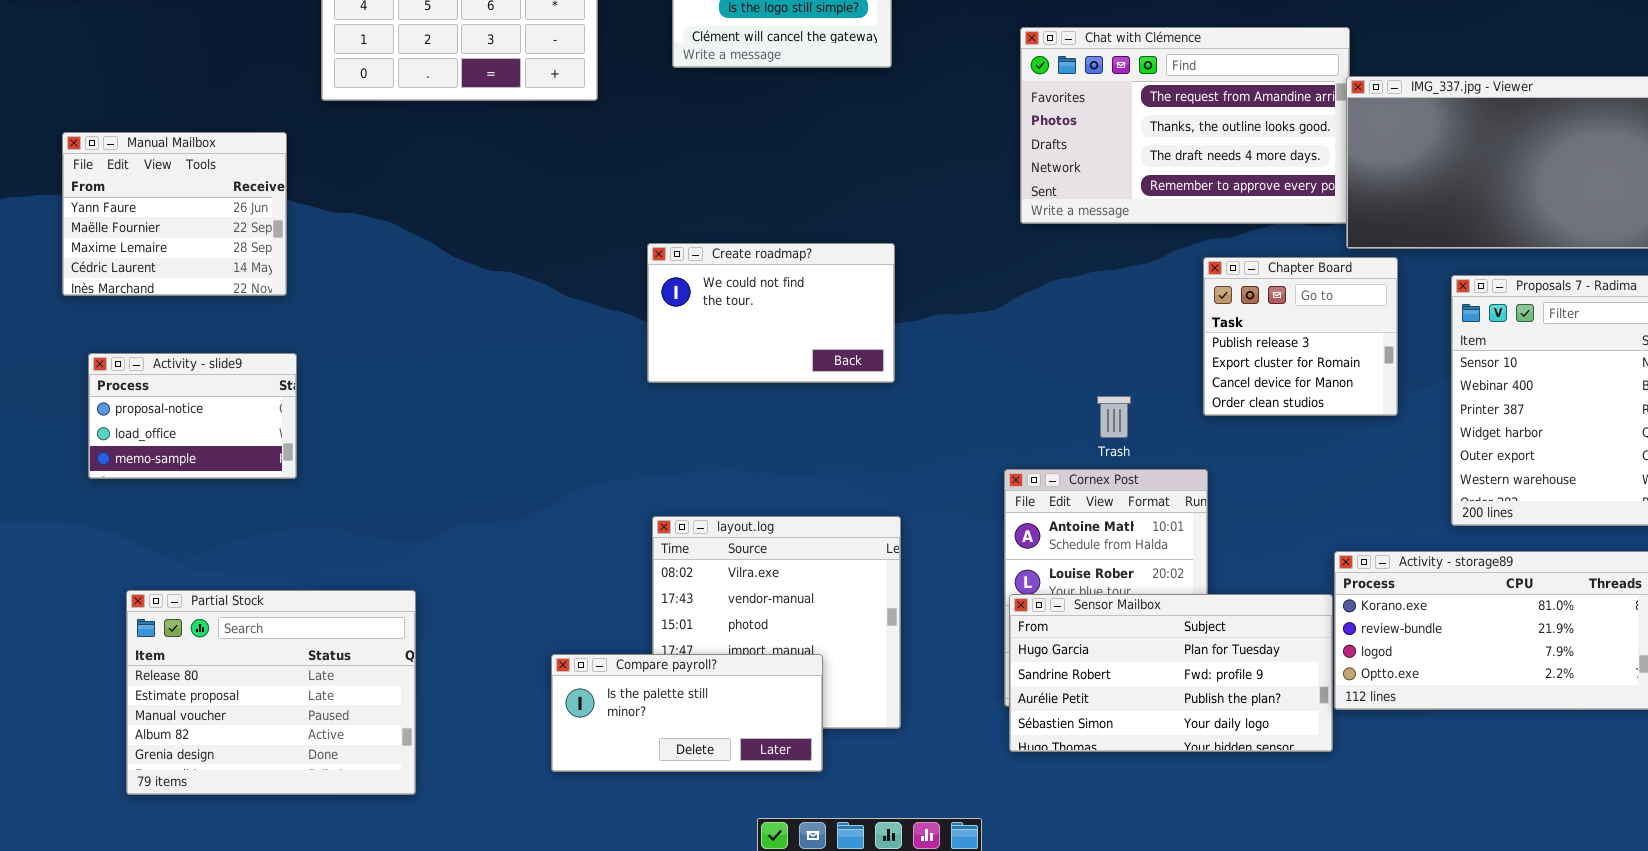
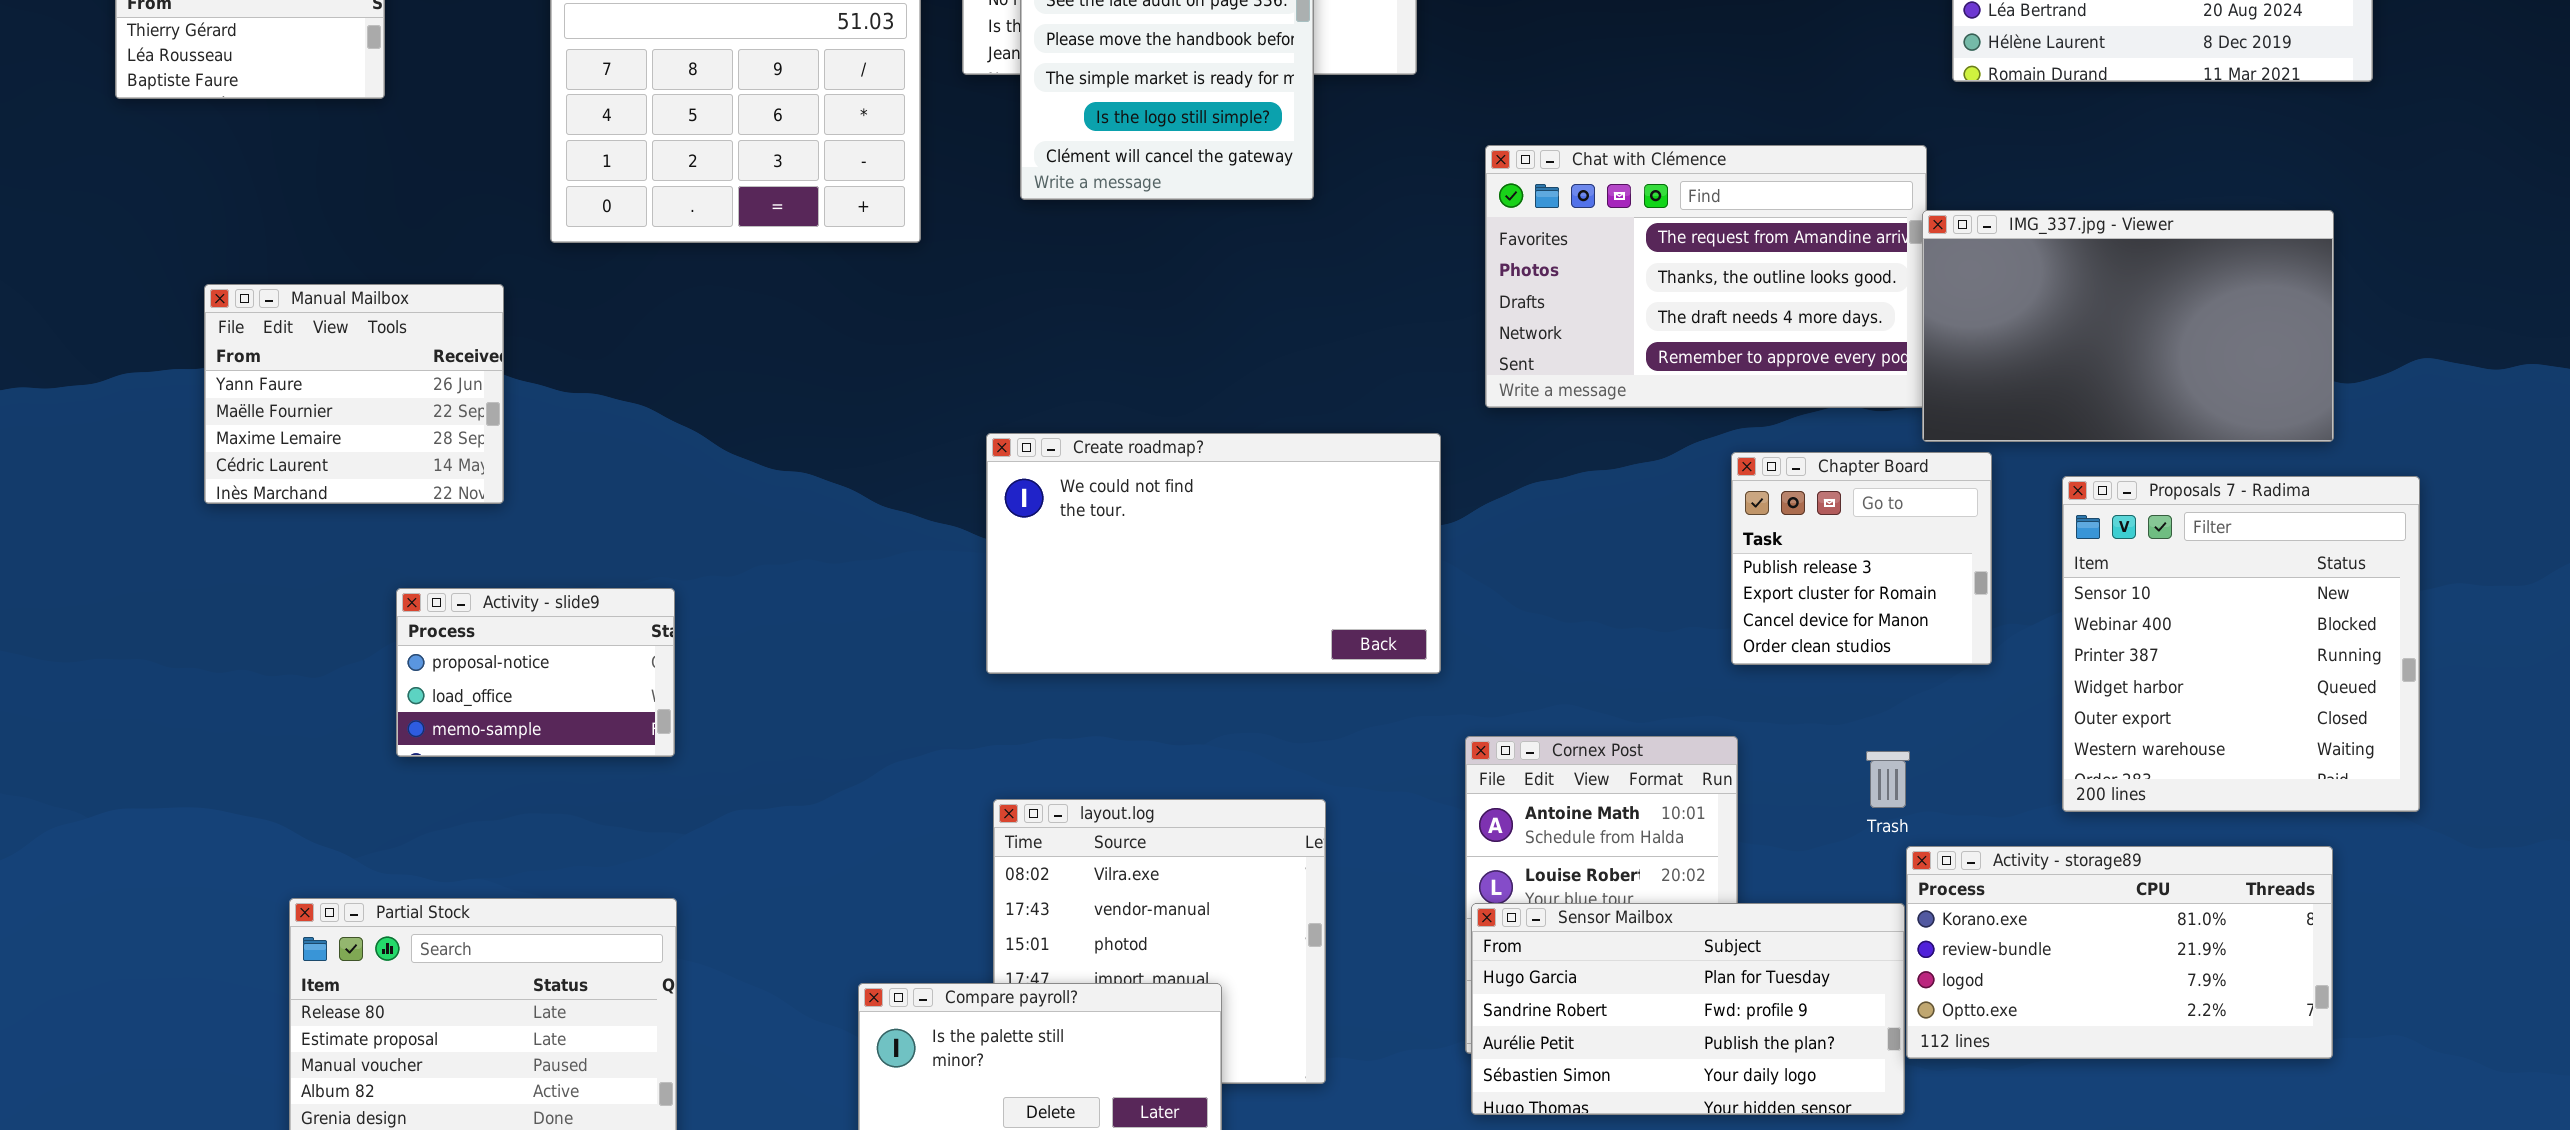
Create roadmap?: [647,243,895,383] -> [986,433,1441,674], resized
Activity - slide9: [88,353,297,479] -> [396,588,675,757], moved
Trash: [1097,396,1131,438] -> [1866,751,1910,808], moved

